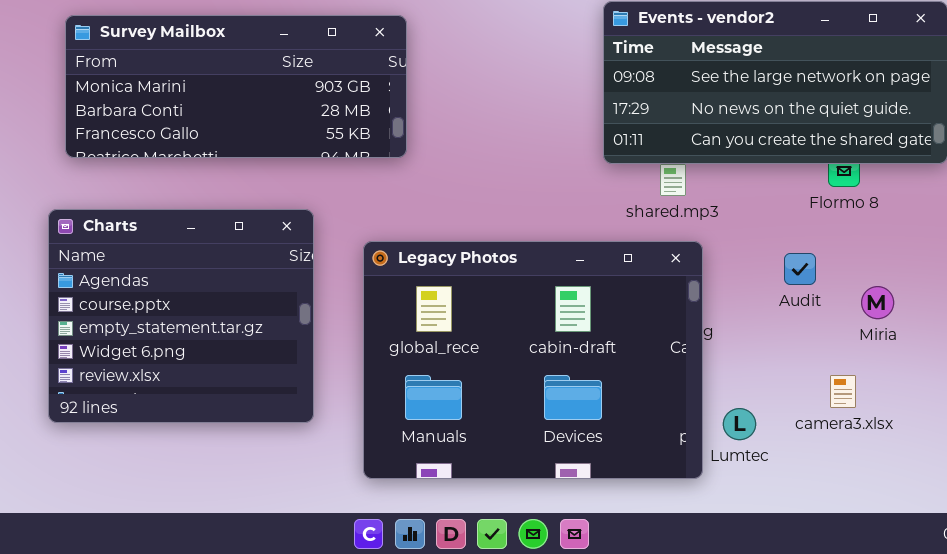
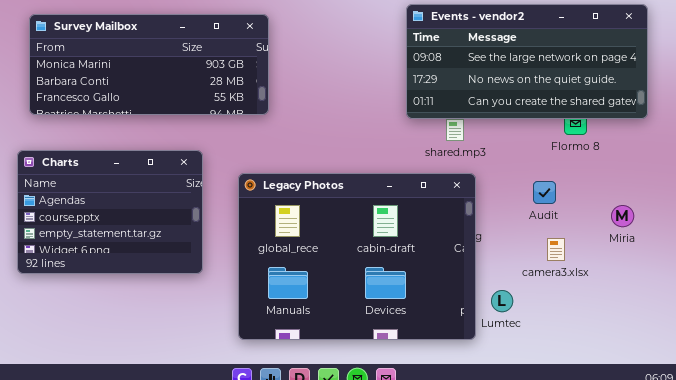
Charts: [48,209,314,423] -> [17,150,203,274], resized
Miria: [861,286,894,319] -> [611,205,634,227], moved
camera3.xlsx: [830,375,856,408] -> [547,238,565,261], moved

